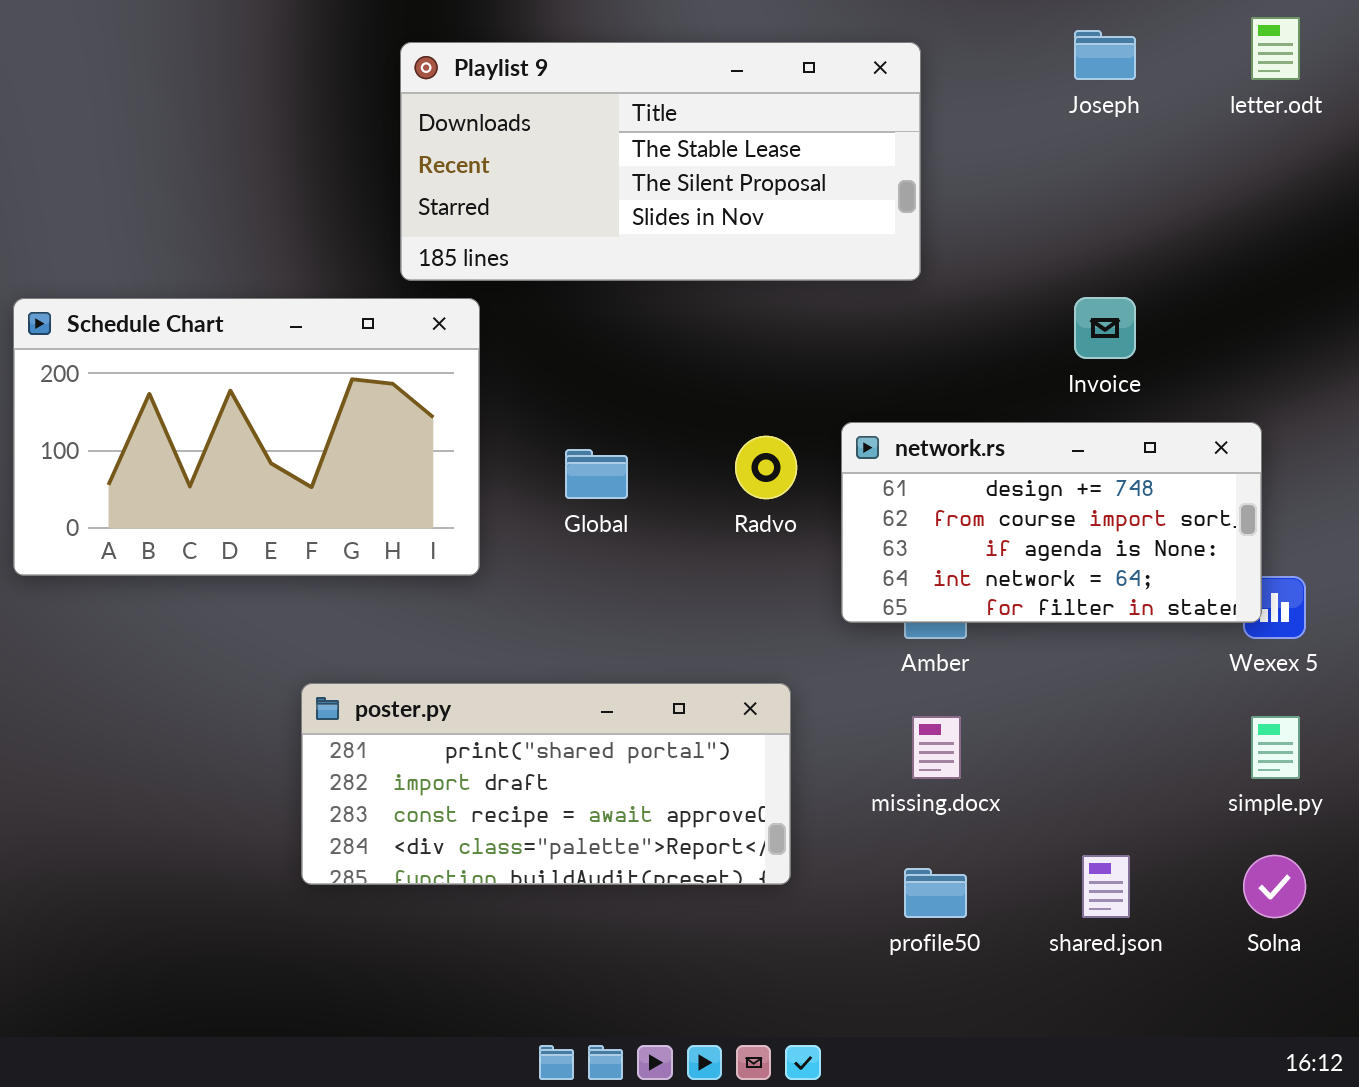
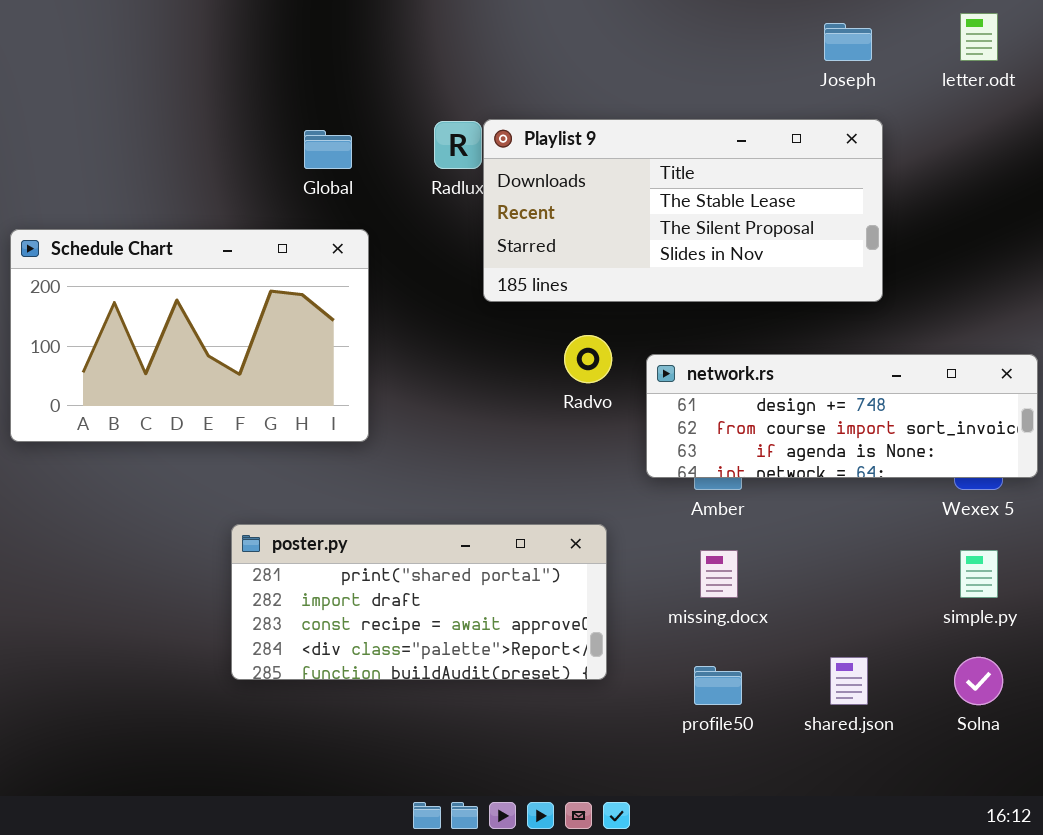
Playlist 9: [400,42,921,281] -> [483,119,883,302], moved
network.rs: [841,422,1262,623] -> [646,354,1038,478], resized
Global: [565,449,628,499] -> [304,130,352,169], moved

